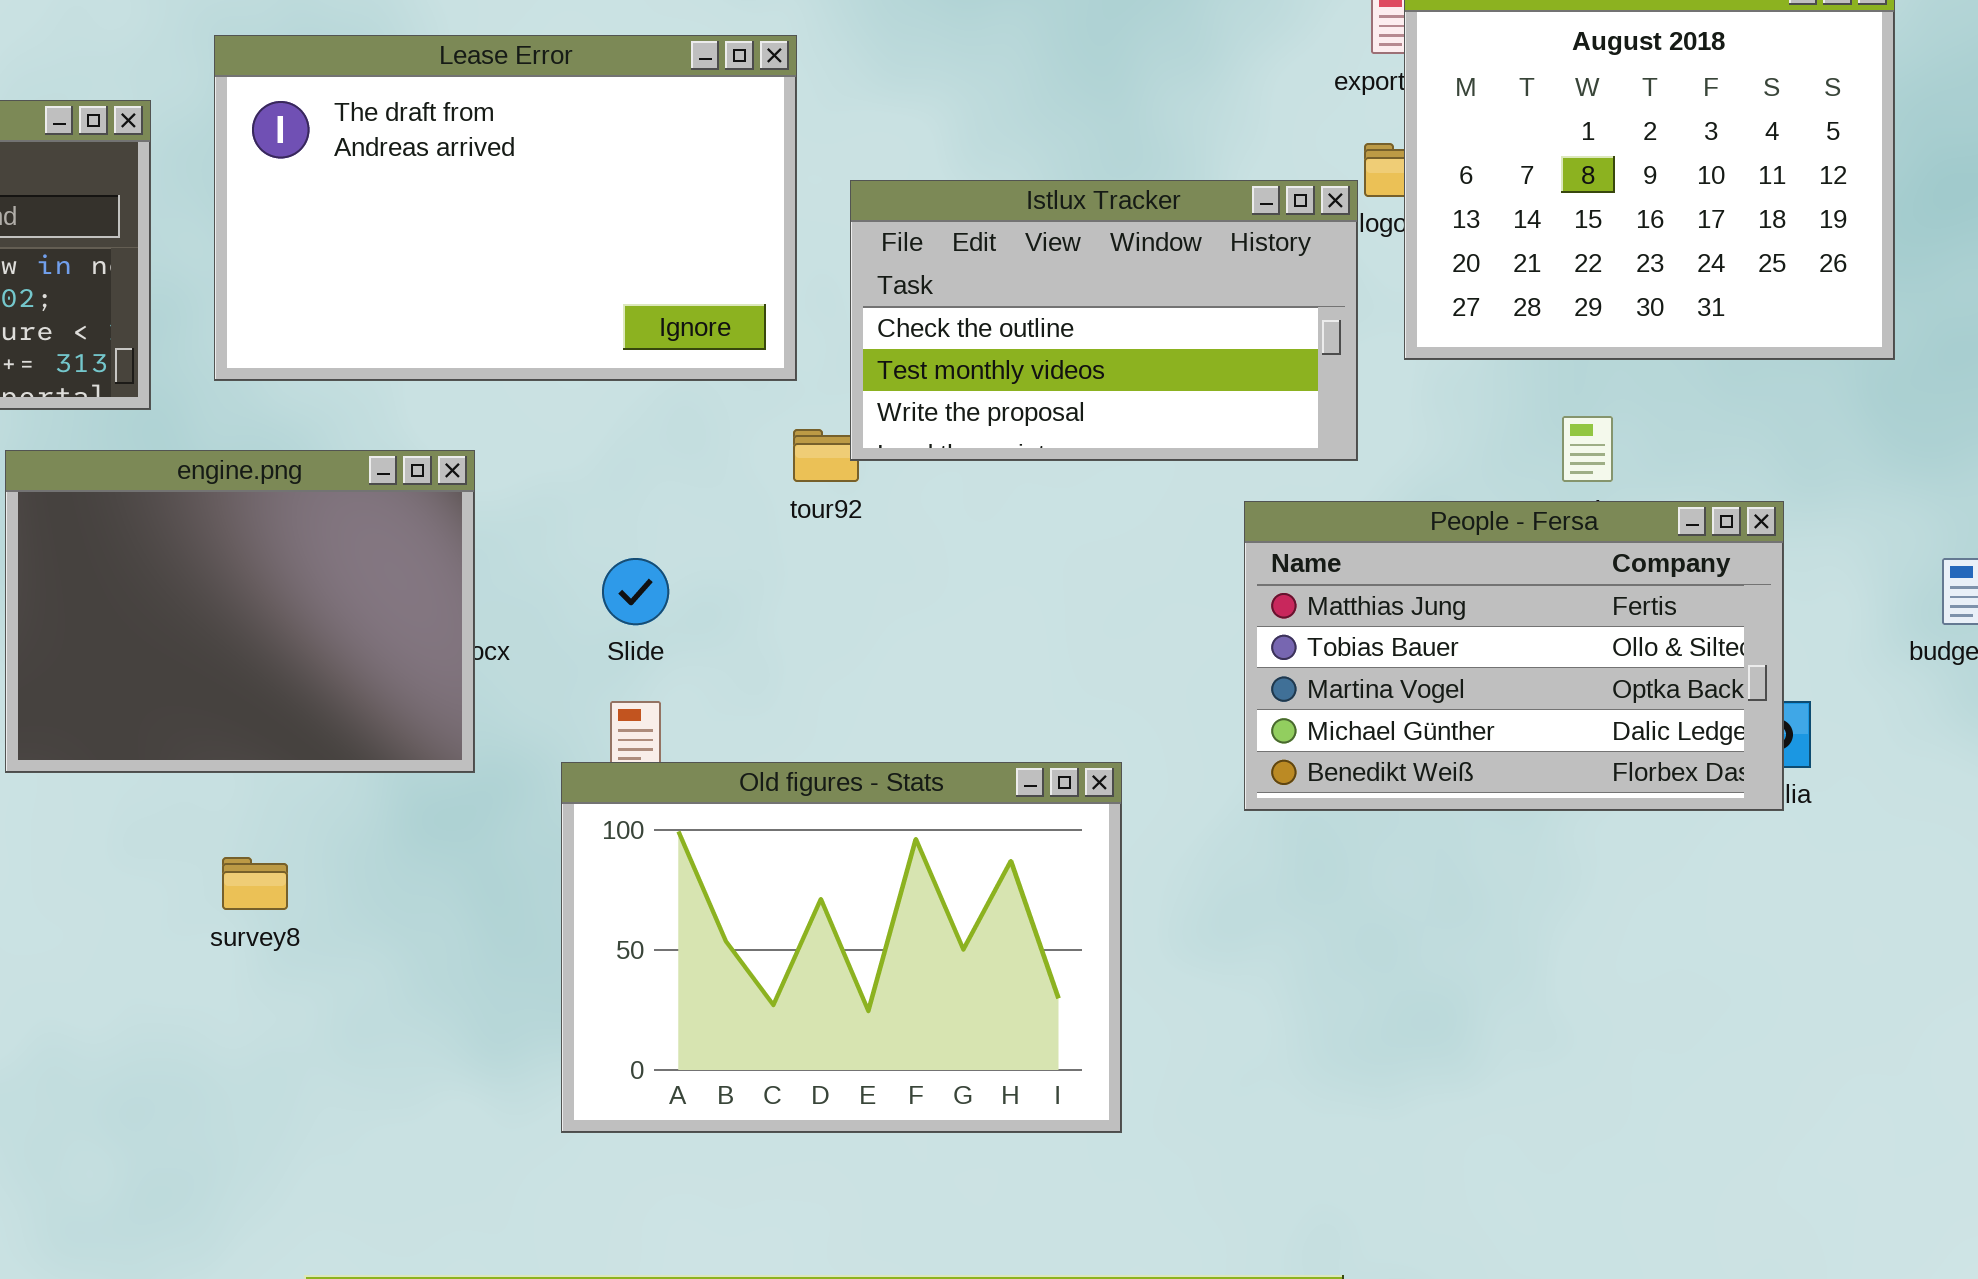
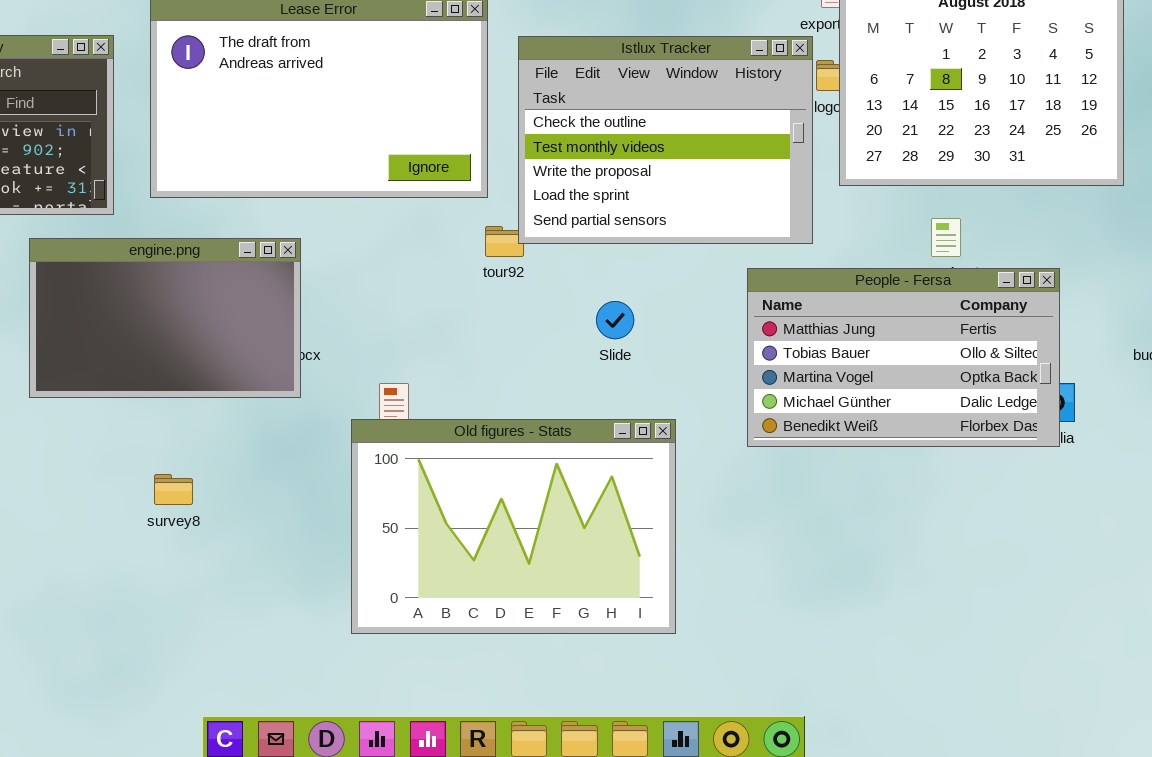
Istlux Tracker: [850,180,1358,461] -> [518,36,813,244], resized
engine.png: [5,450,475,773] -> [29,238,301,398], resized
Slide: [602,558,669,625] -> [596,301,634,339], moved

